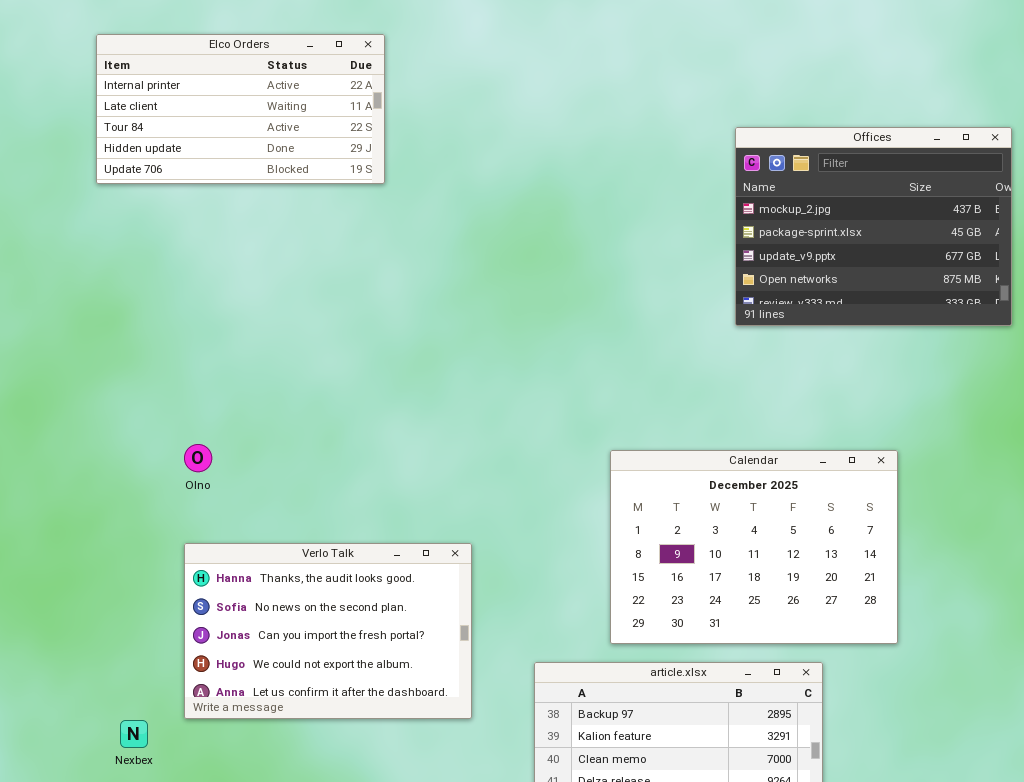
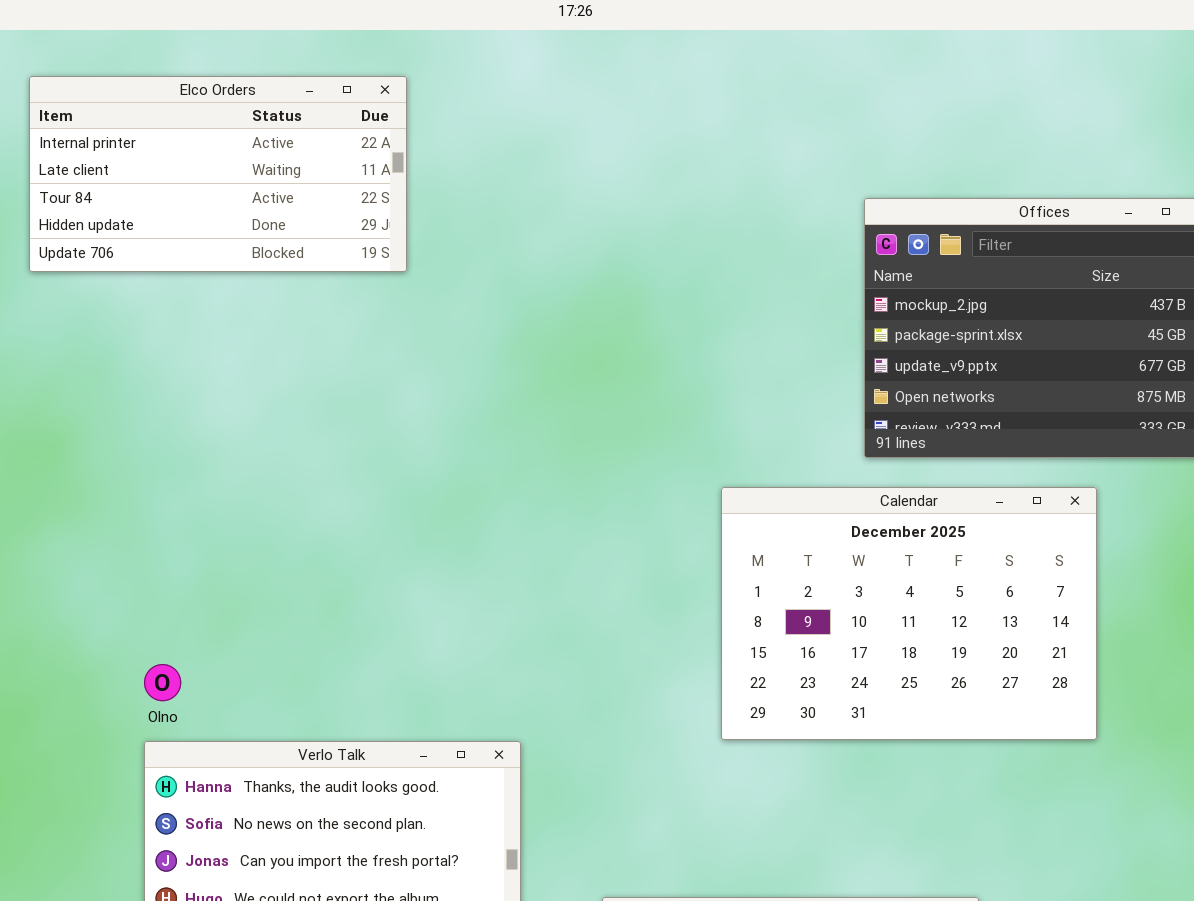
Olno: [184,444,212,472] -> [144,664,181,701], moved
Calendar: [610,450,898,644] -> [721,487,1097,740], moved

